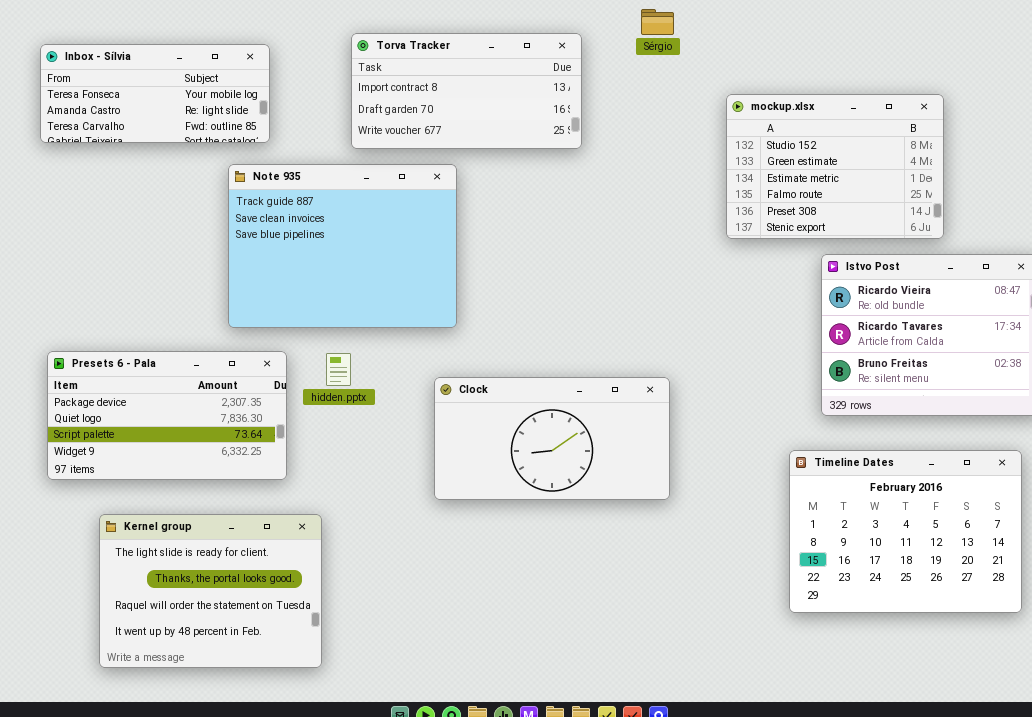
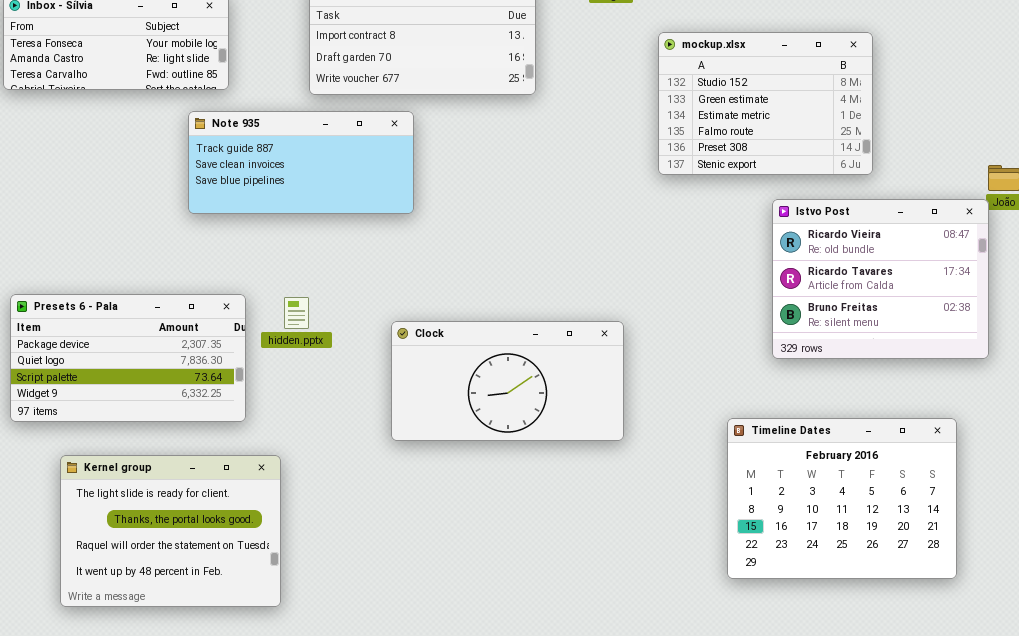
mockup.xlsx: [726,94,944,239] -> [658,32,873,175], moved
Note 935: [228,164,457,328] -> [188,111,414,214], resized
Timeline Dates: [789,450,1022,613] -> [727,418,957,579], moved

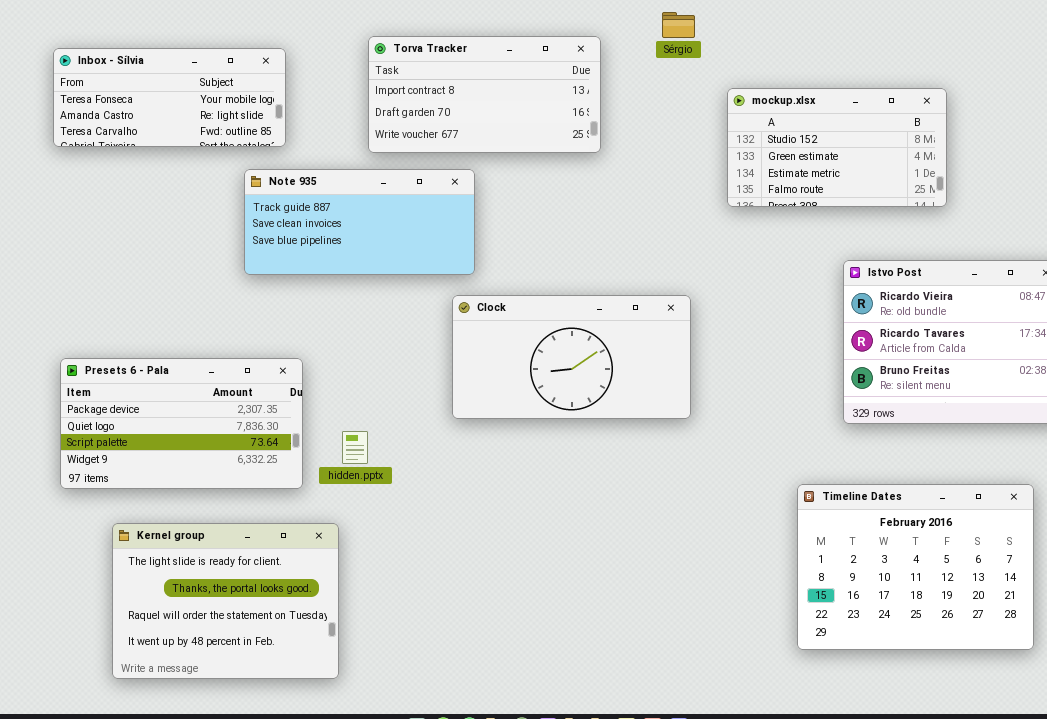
mockup.xlsx: [658,32,873,175] -> [727,88,947,207], resized
hidden.pptx: [284,297,309,329] -> [342,431,368,464], moved
Clock: [391,321,624,441] -> [452,295,691,419], moved

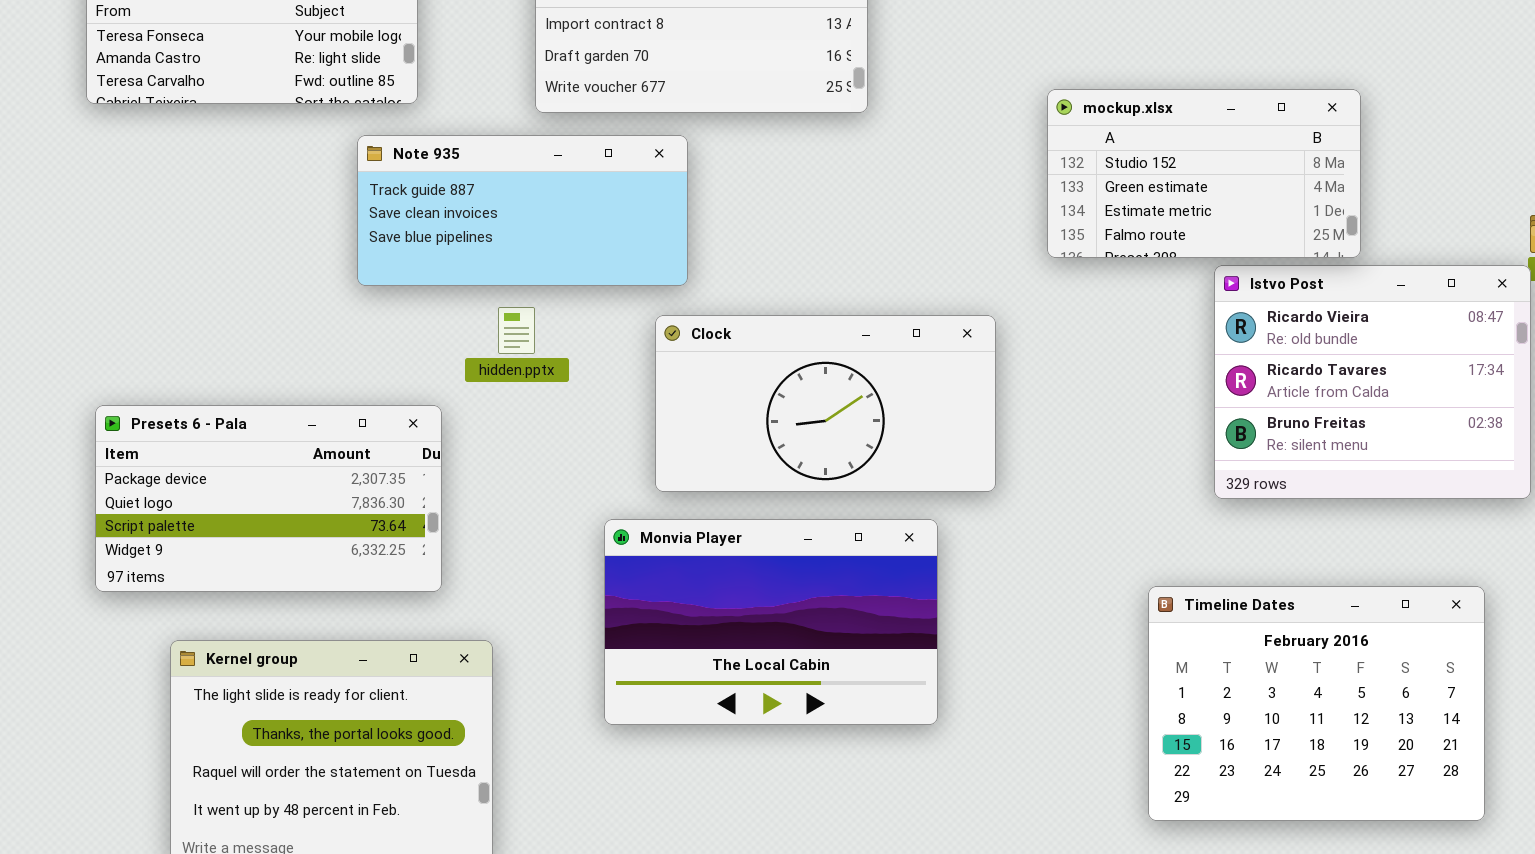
mockup.xlsx: [727,88,947,207] -> [1047,89,1361,258], moved
hidden.pptx: [342,431,368,464] -> [498,307,535,354], moved
Monvia Player: none -> [604,519,938,725], opened

